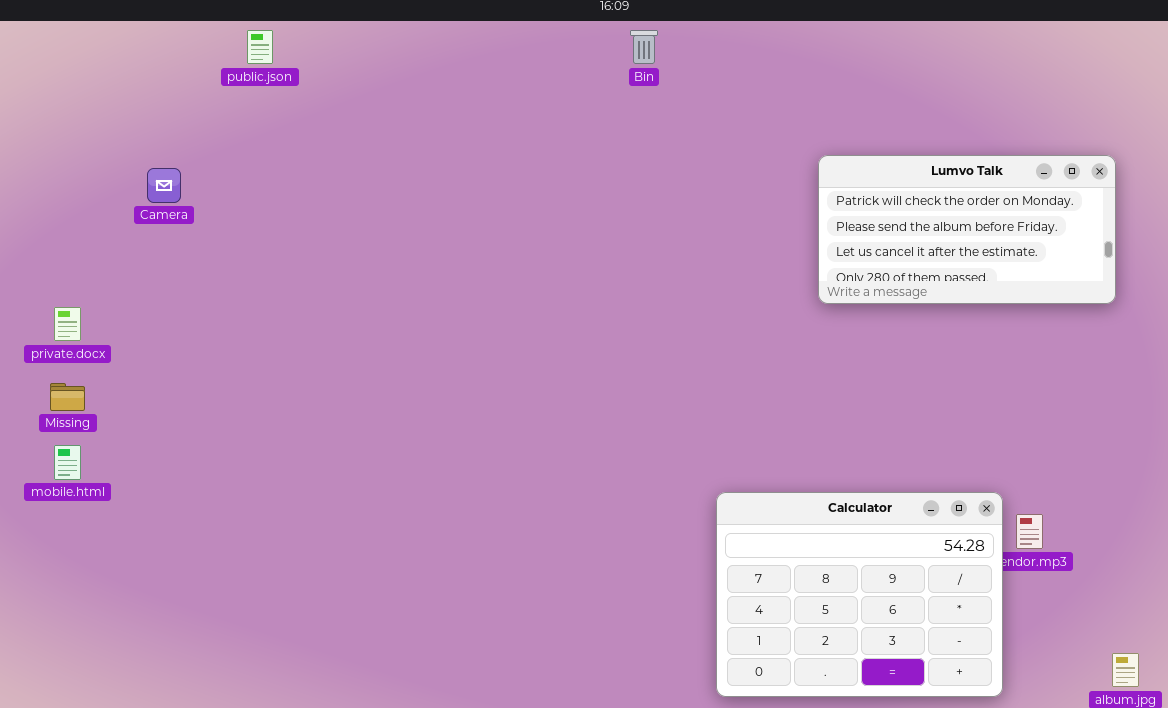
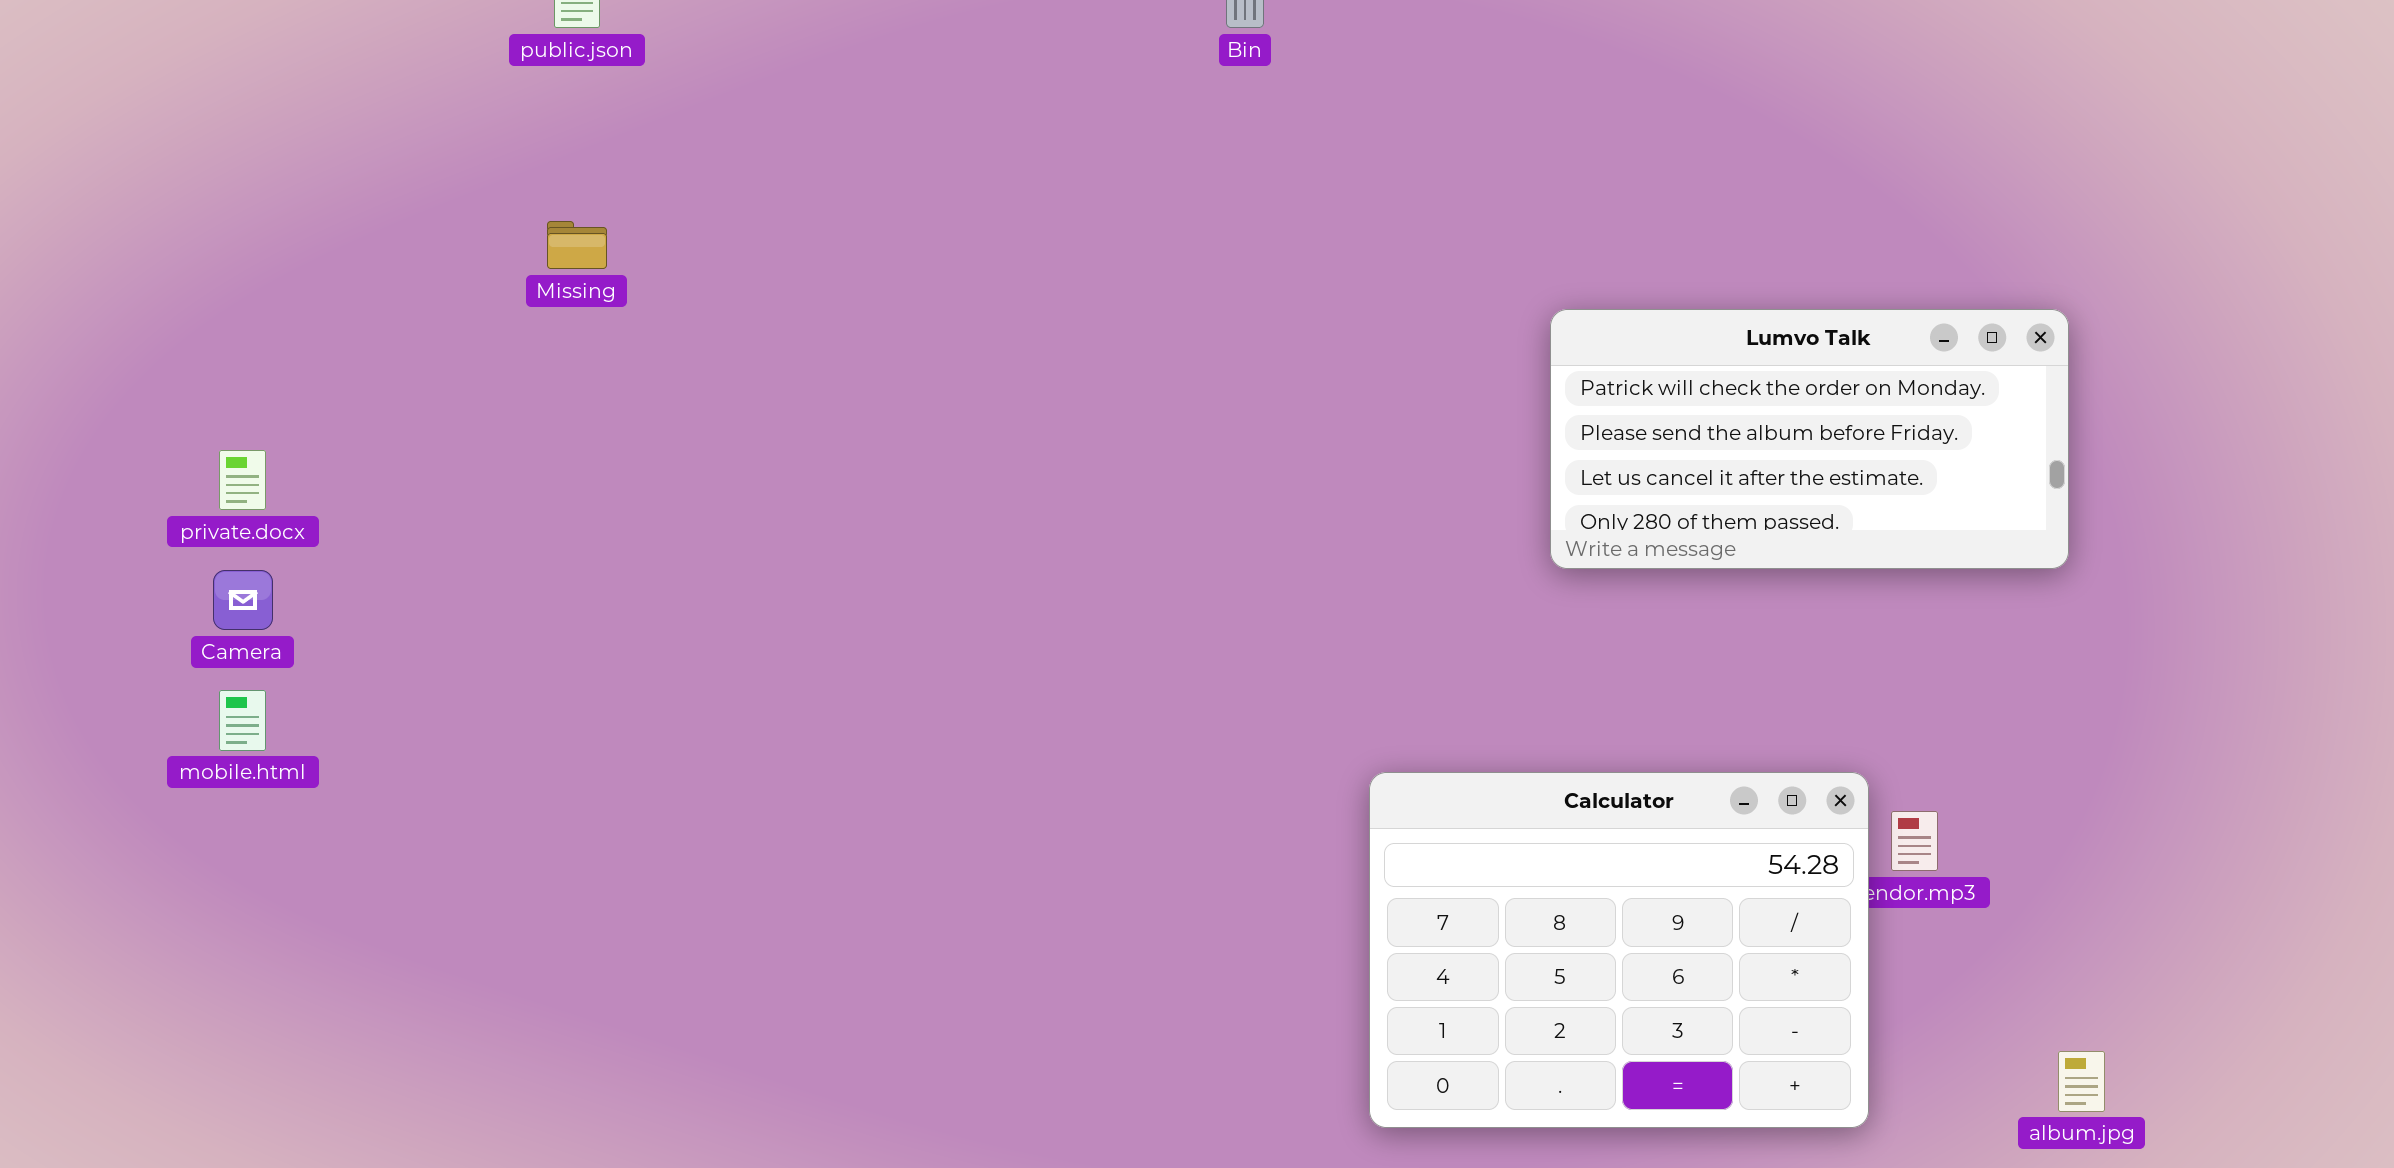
Lumvo Talk: [818,155,1116,304] -> [1550,309,2069,569], moved
Camera: [147,168,181,203] -> [213,570,273,630], moved
Missing: [50,383,85,411] -> [547,221,607,269], moved

